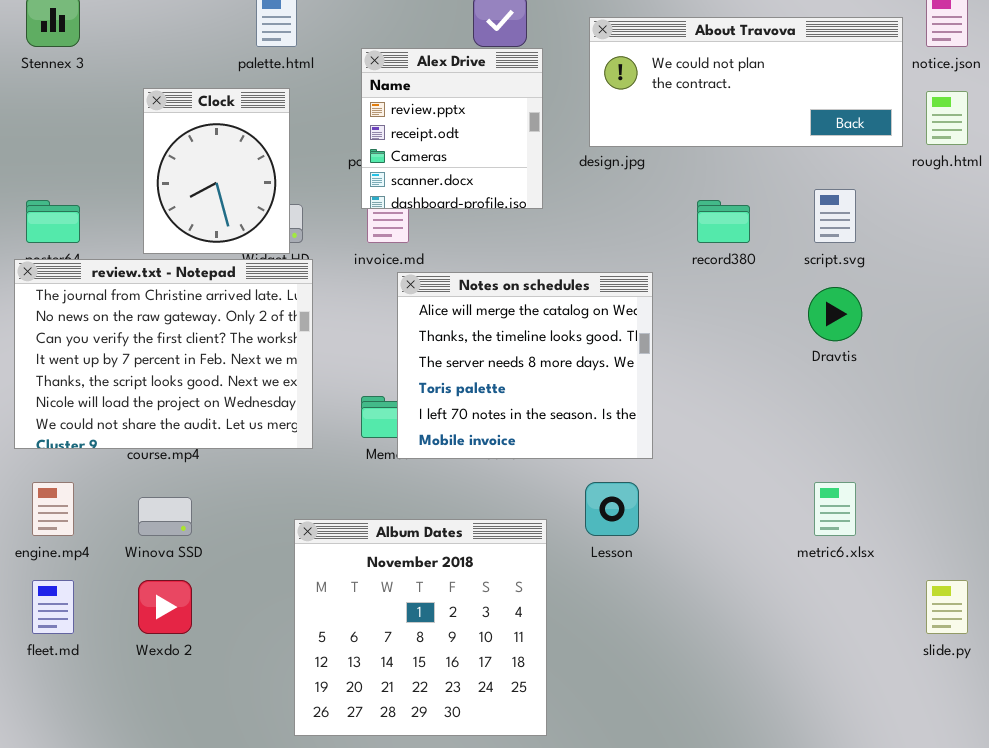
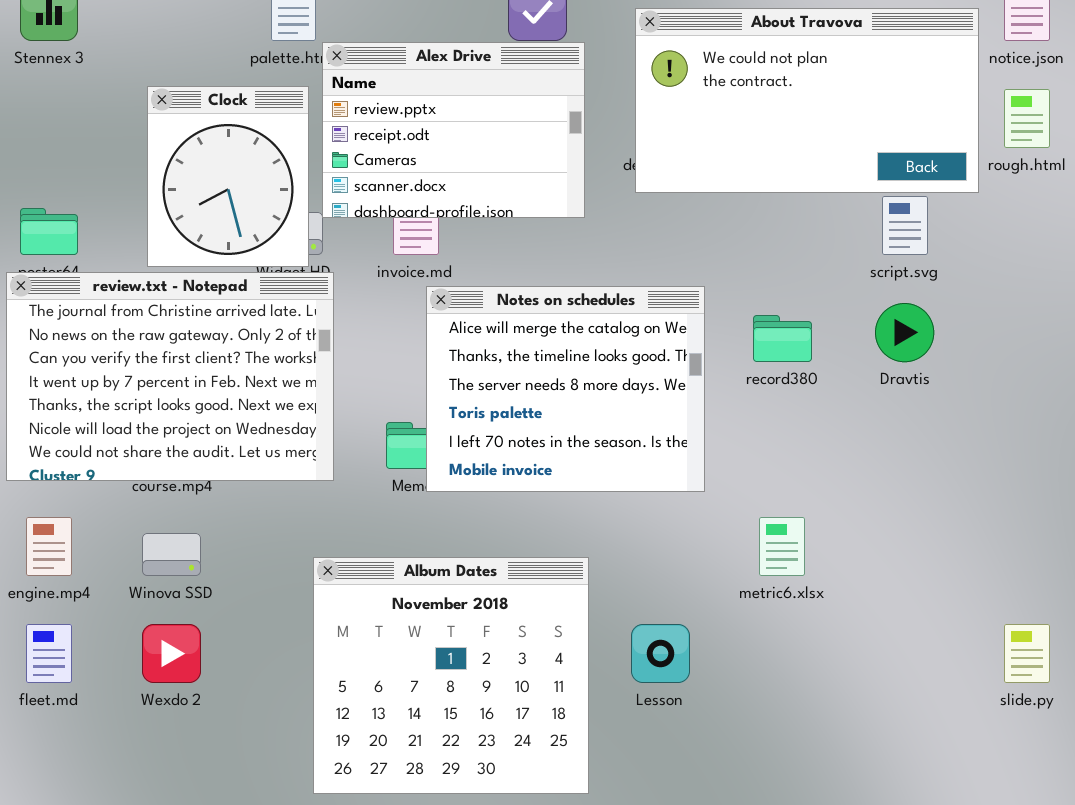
About Travova: [589,17,903,147] -> [635,8,979,193], resized
Alex Drive: [361,48,543,209] -> [322,42,585,218], resized
record380: [697,200,750,243] -> [753,315,812,362], moved
Lesson: [585,482,639,536] -> [631,624,690,683], moved
metric6.xlsx: [814,482,856,536] -> [759,517,805,576], moved

